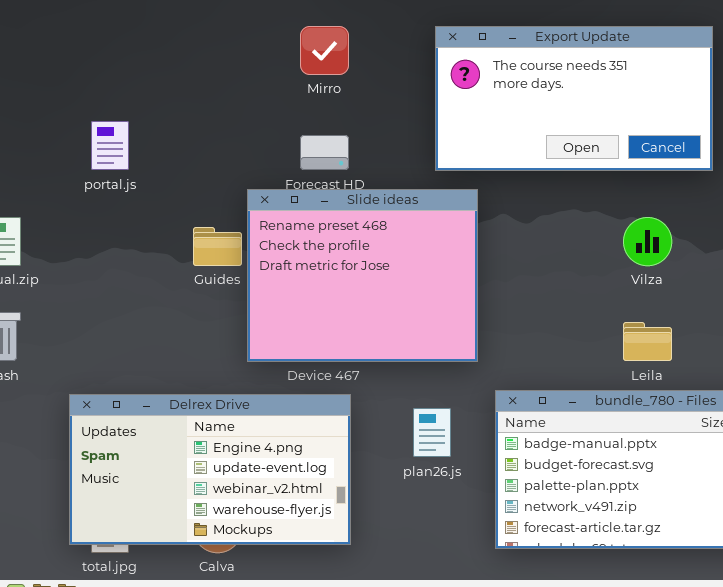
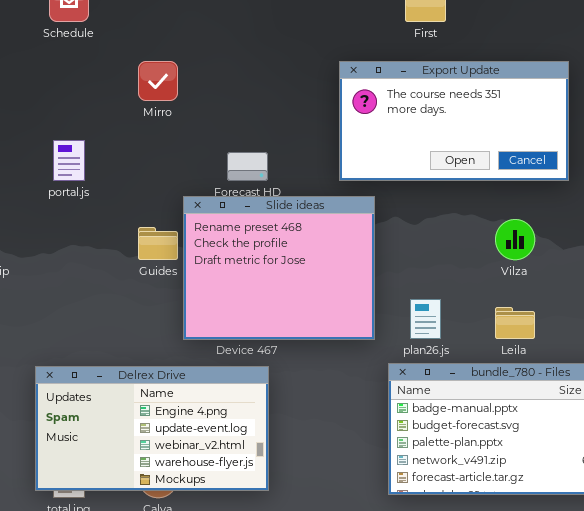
Mirro: [300,26,349,75] -> [138,61,178,101], moved
plan26.js: [413,408,451,457] -> [410,299,441,339], moved

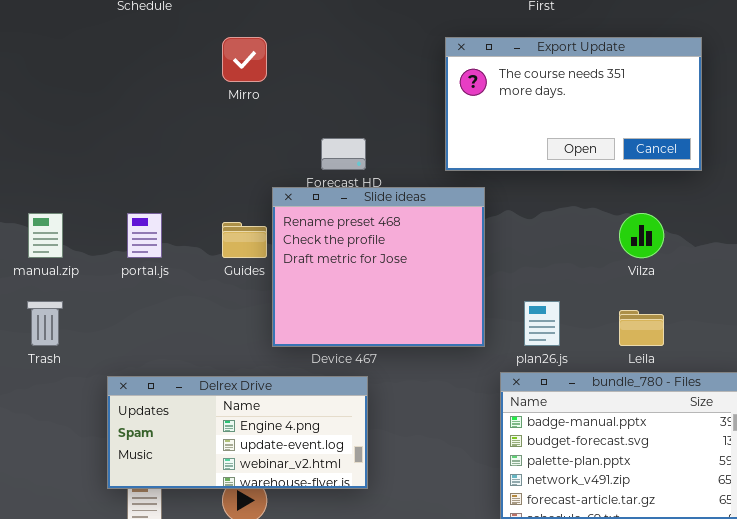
portal.js: [53,140,85,181] -> [127,213,162,258], moved
Delrex Drive: [35,366,269,491] -> [107,376,368,489], resized

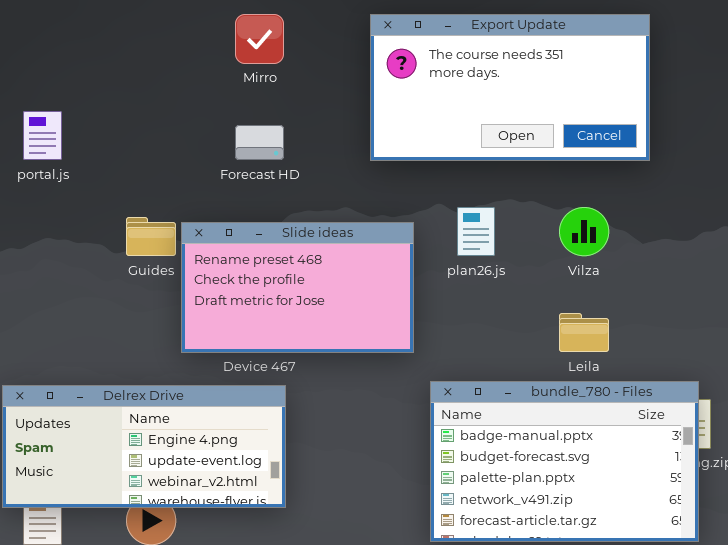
Mirro: [222,37,267,82] -> [235,14,284,64], moved
Slide ideas: [272,187,485,347] -> [181,222,414,353], resized
portal.js: [127,213,162,258] -> [23,111,62,160], moved
plan26.js: [524,301,560,346] -> [457,207,495,256], moved

